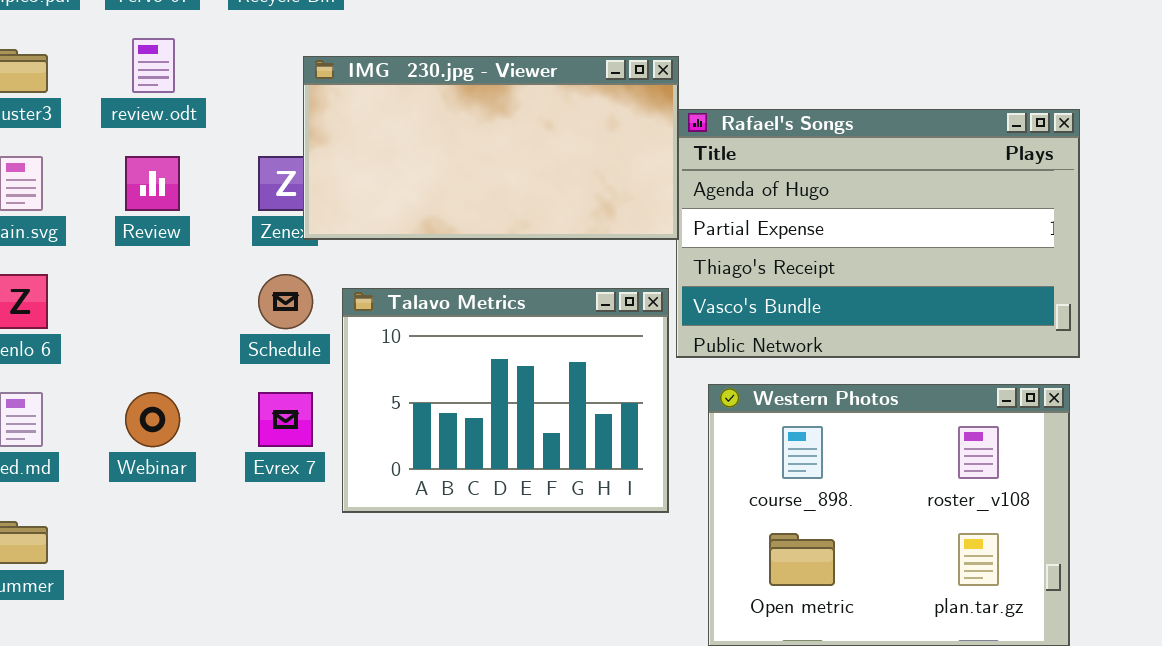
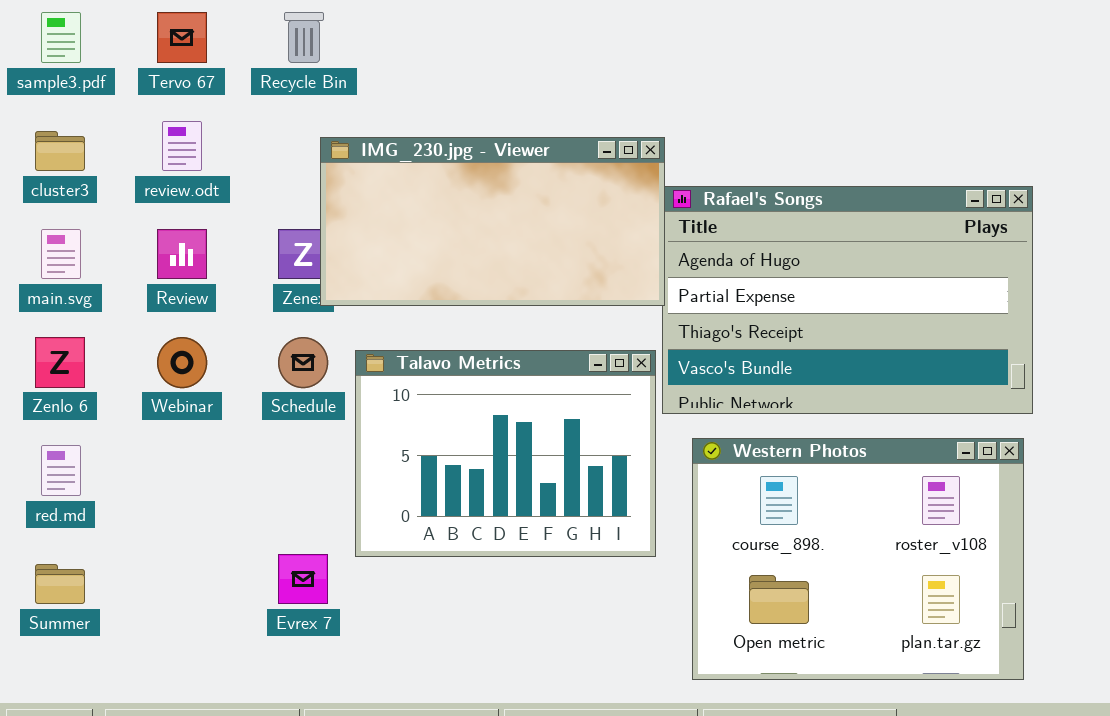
Webinar: [125,392,180,447] -> [157,337,207,388], moved
Evrex 7: [258,392,313,447] -> [278,554,328,604], moved

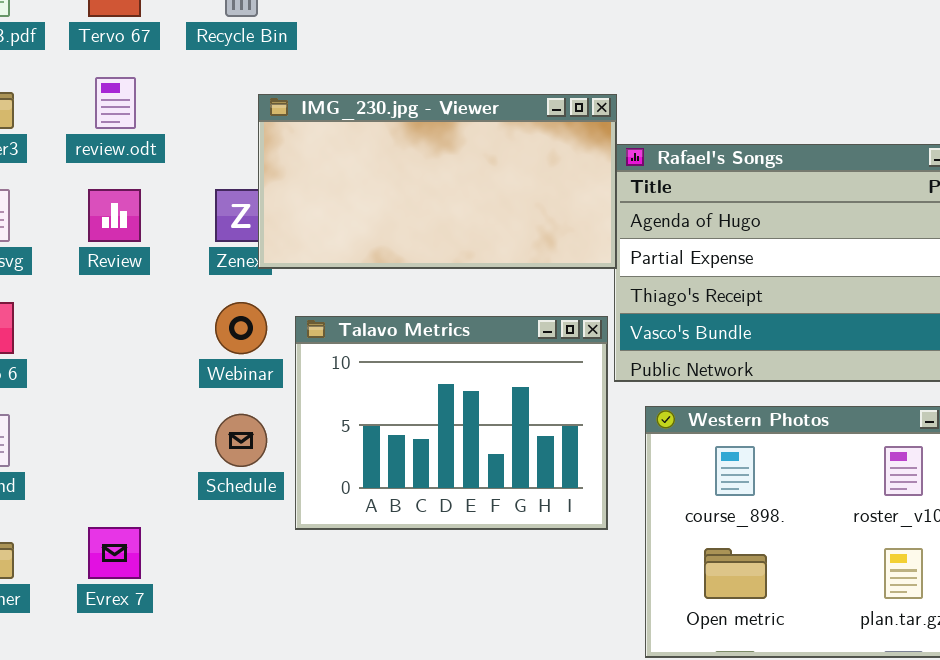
Webinar: [157,337,207,388] -> [215,302,267,354], moved
Schedule: [278,337,328,388] -> [215,414,267,467], moved
Evrex 7: [278,554,328,604] -> [88,527,141,579], moved

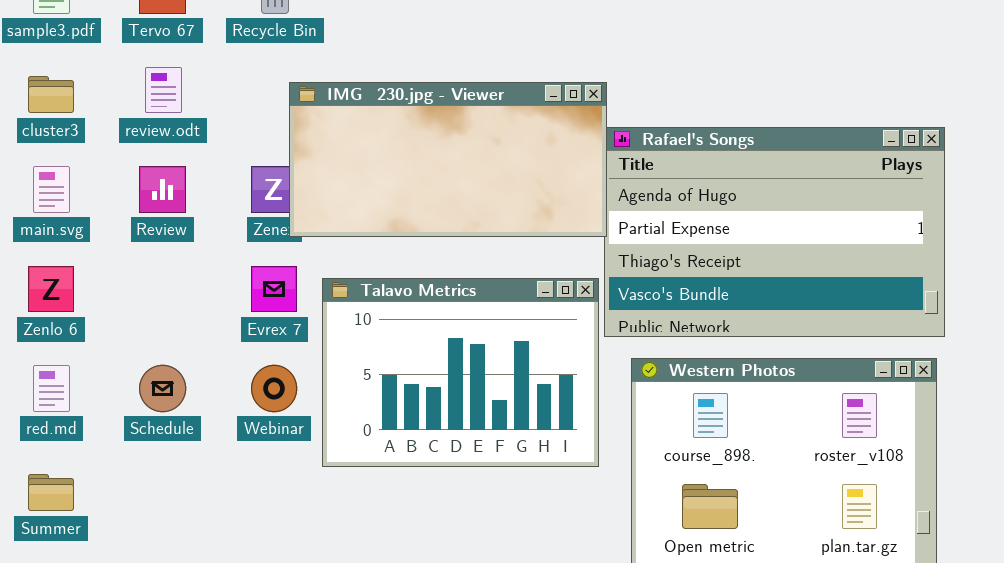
Webinar: [215,302,267,354] -> [251,365,297,412], moved
Schedule: [215,414,267,467] -> [139,365,186,412], moved
Evrex 7: [88,527,141,579] -> [251,266,297,312], moved

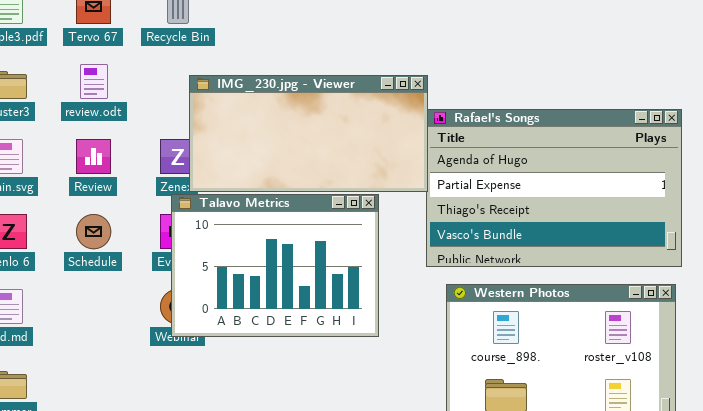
Talavo Metrics: [322,278,599,467] -> [171,194,379,337], moved
Schedule: [139,365,186,412] -> [76,214,111,249], moved

